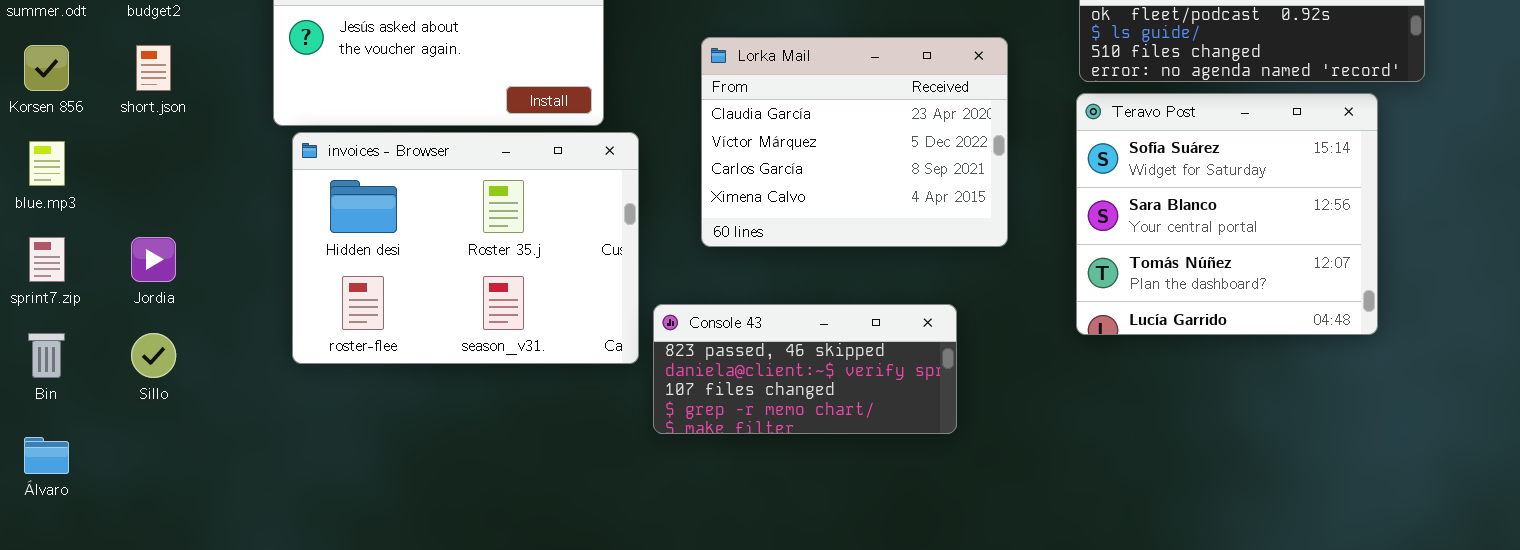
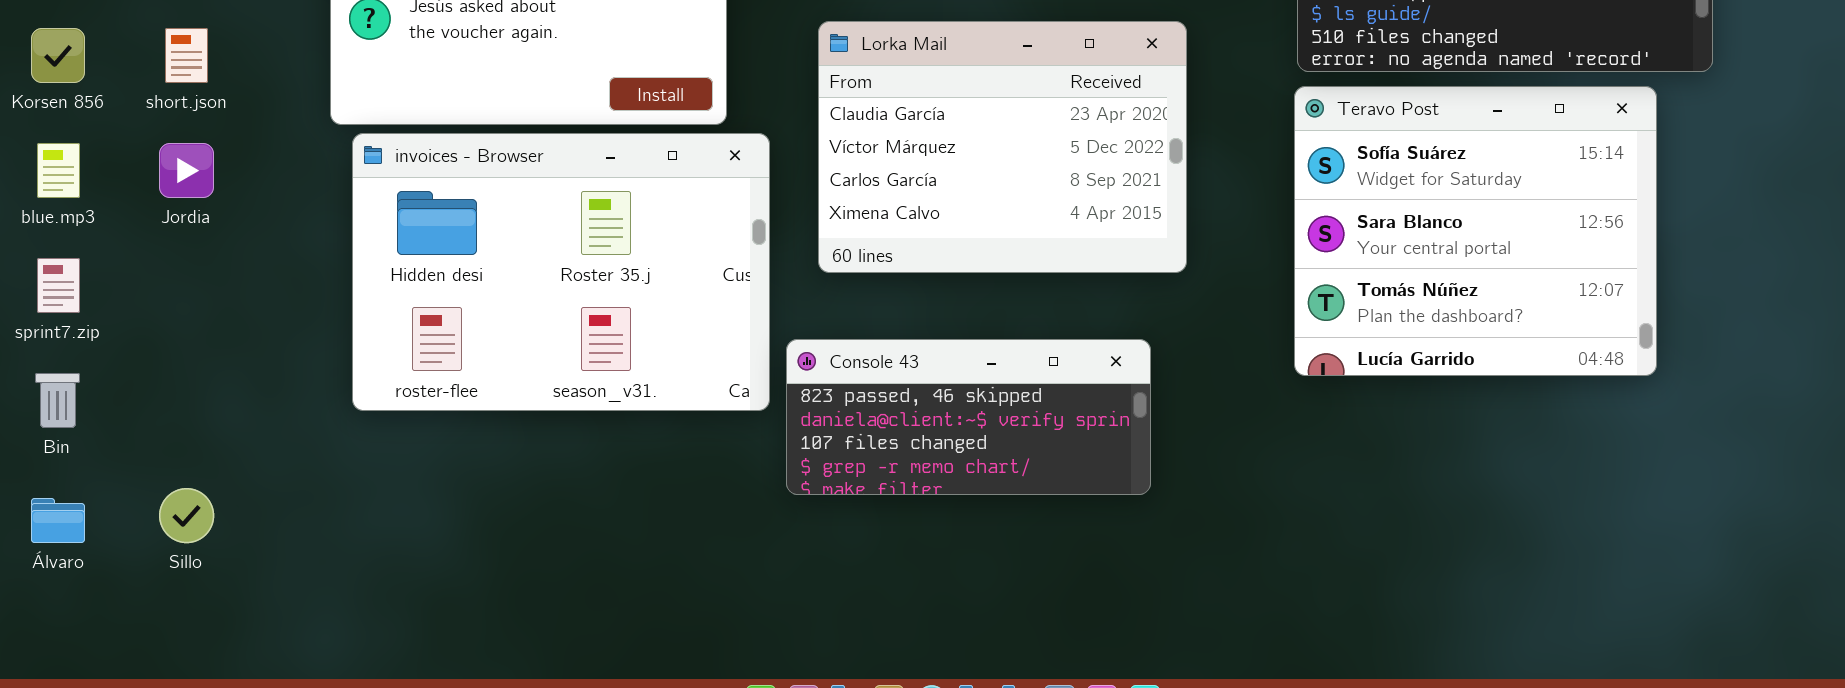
Lorka Mail: [701,37,1008,247] -> [818,21,1187,273], moved
Jordia: [131,237,176,282] -> [159,143,214,198], moved
Sillo: [131,333,176,378] -> [159,488,214,543], moved

